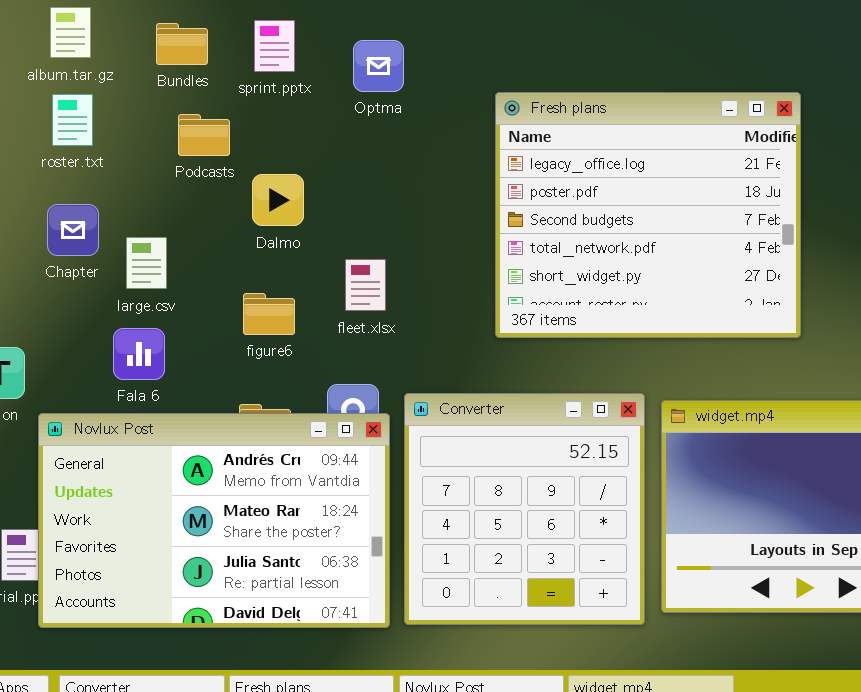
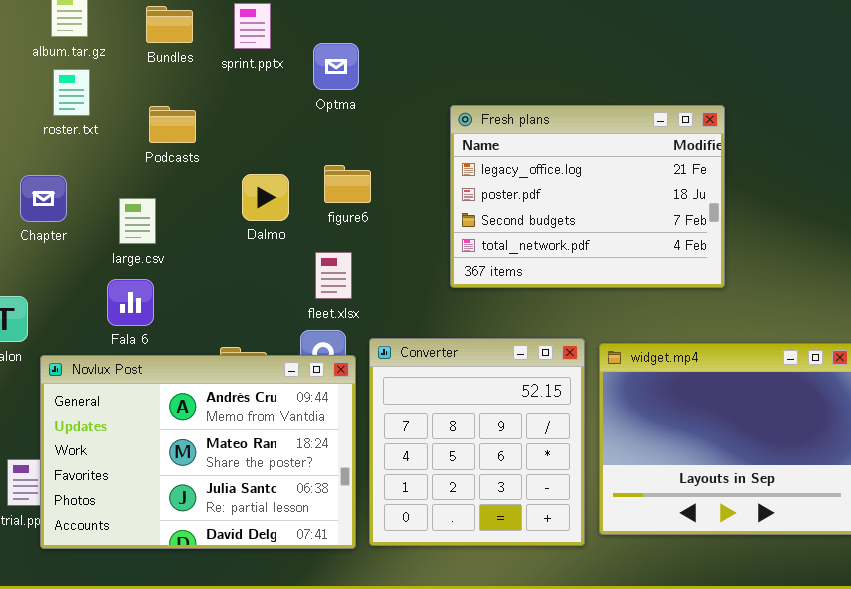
Optma: [353,40,404,92] -> [313,43,359,90], moved
Fresh plans: [495,92,801,338] -> [450,105,725,288], resized
Podcasts: [178,114,230,156] -> [149,106,196,143], moved
Dalmo: [252,174,304,226] -> [242,174,289,221], moved
Chapter: [47,204,99,256] -> [20,175,67,222], moved
fleet.xlsx: [345,259,386,311] -> [315,252,352,299], moved
figure6: [243,293,295,335] -> [324,165,371,203], moved

